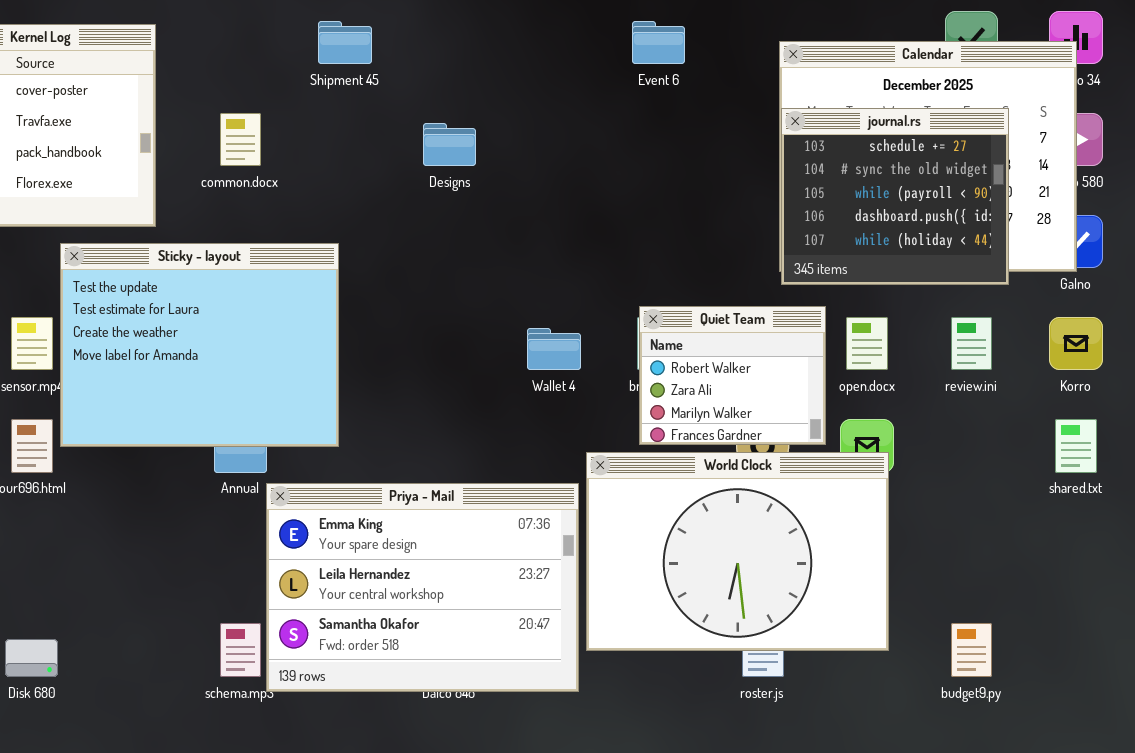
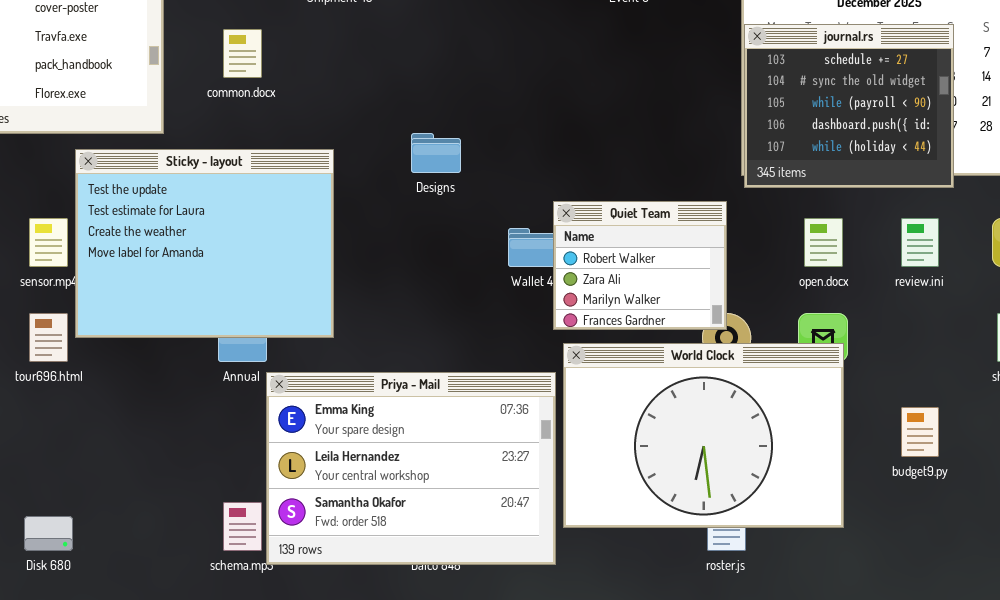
Designs: [423,123,476,166] -> [411,133,461,173], moved
Quiet Team: [639,306,826,445] -> [553,201,727,330], moved
budget9.py: [951,623,992,677] -> [901,407,939,457], moved

